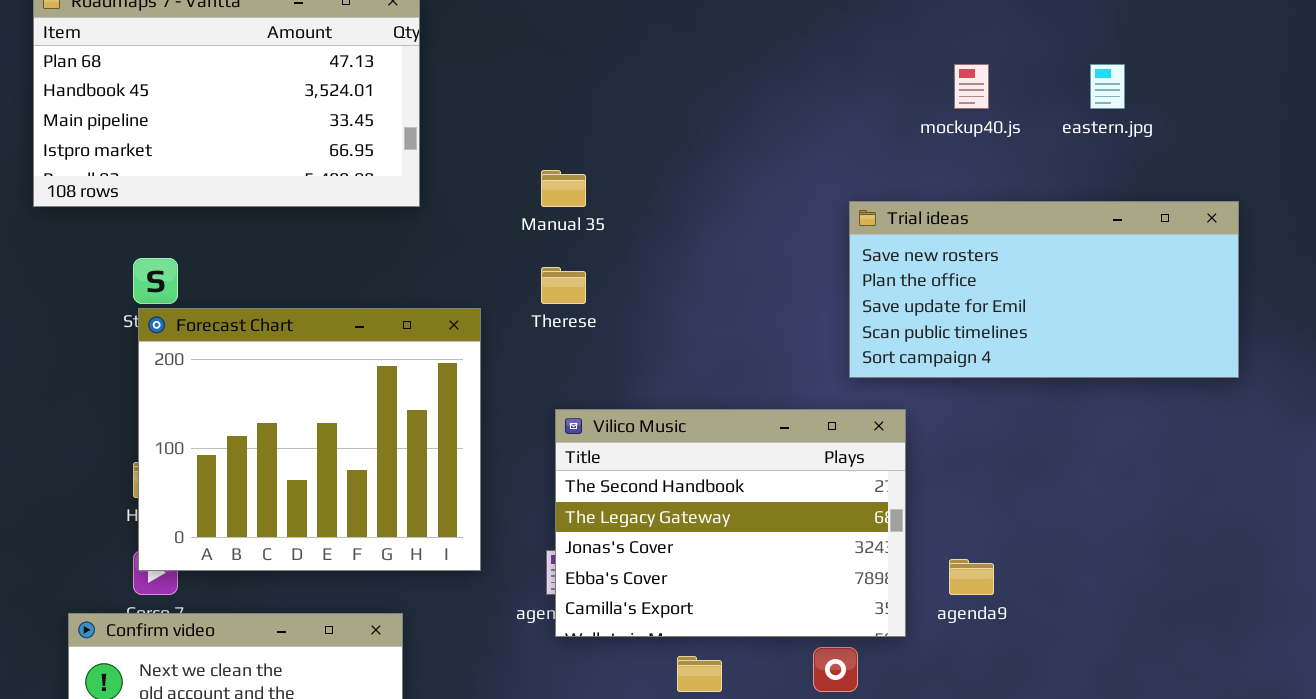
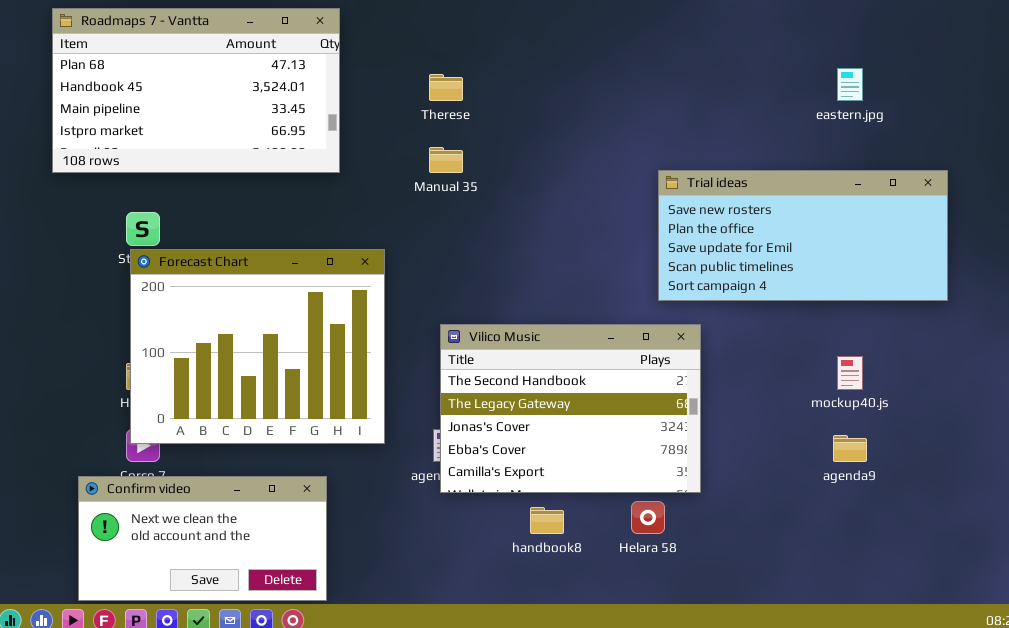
mockup40.js: [954,64,989,109] -> [837,356,863,390], moved
Therese: [541,267,586,304] -> [429,74,463,101], moved
agenda9: [949,559,994,595] -> [833,435,867,462], moved

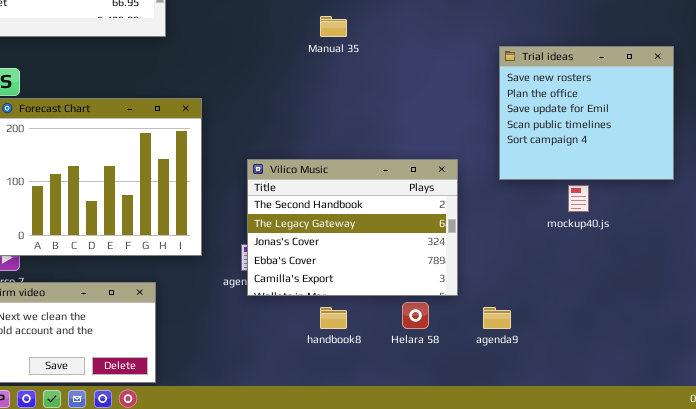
Manual 35: [429,147,463,173] -> [320,16,347,37], moved
Trial ideas: [658,170,948,301] -> [499,46,674,180], moved, resized
agenda9: [833,435,867,462] -> [483,307,511,329], moved

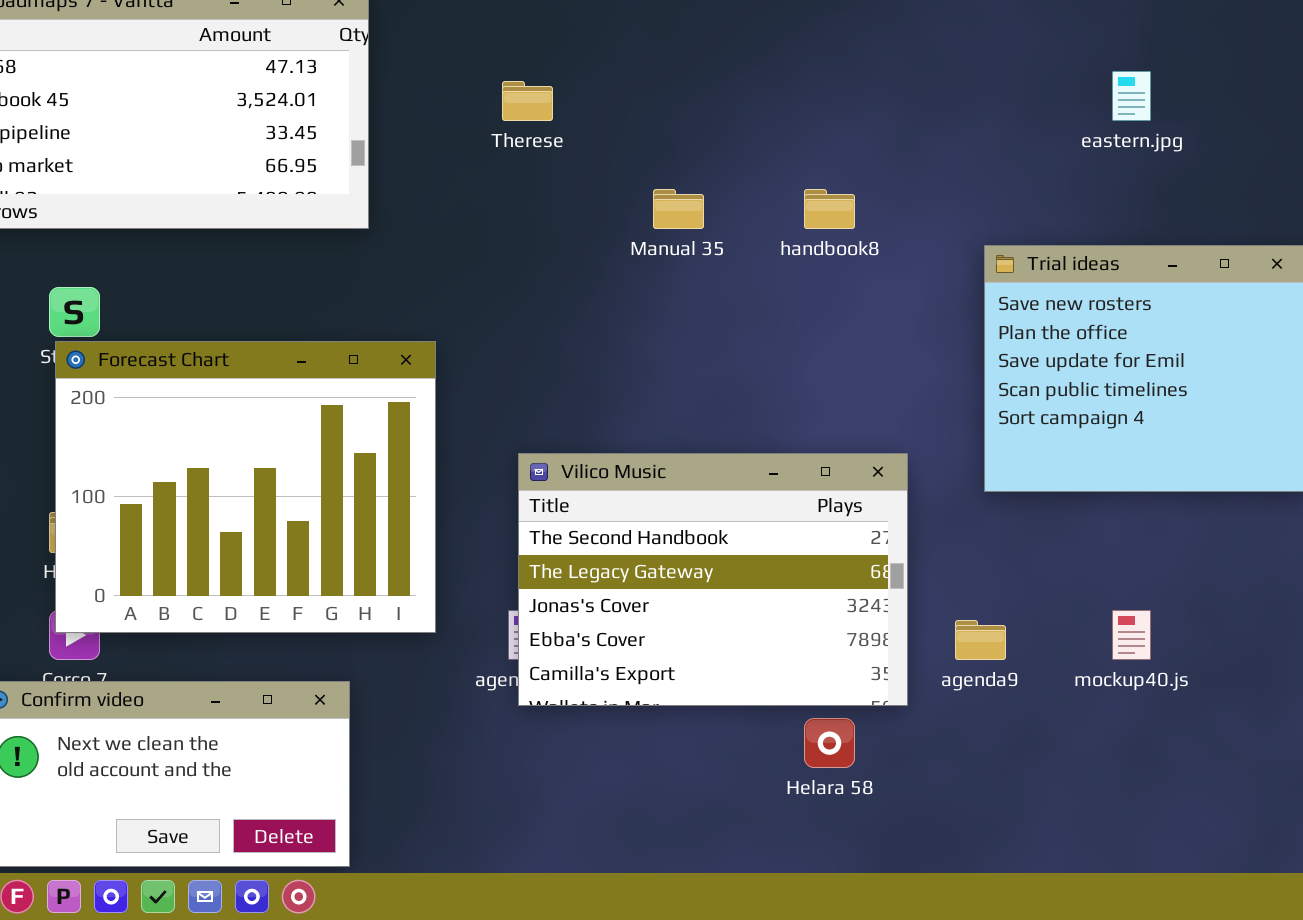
mockup40.js: [568,185,589,212] -> [1112,610,1151,660], moved
handbook8: [320,307,347,329] -> [804,189,855,229], moved
agenda9: [483,307,511,329] -> [955,620,1006,660], moved

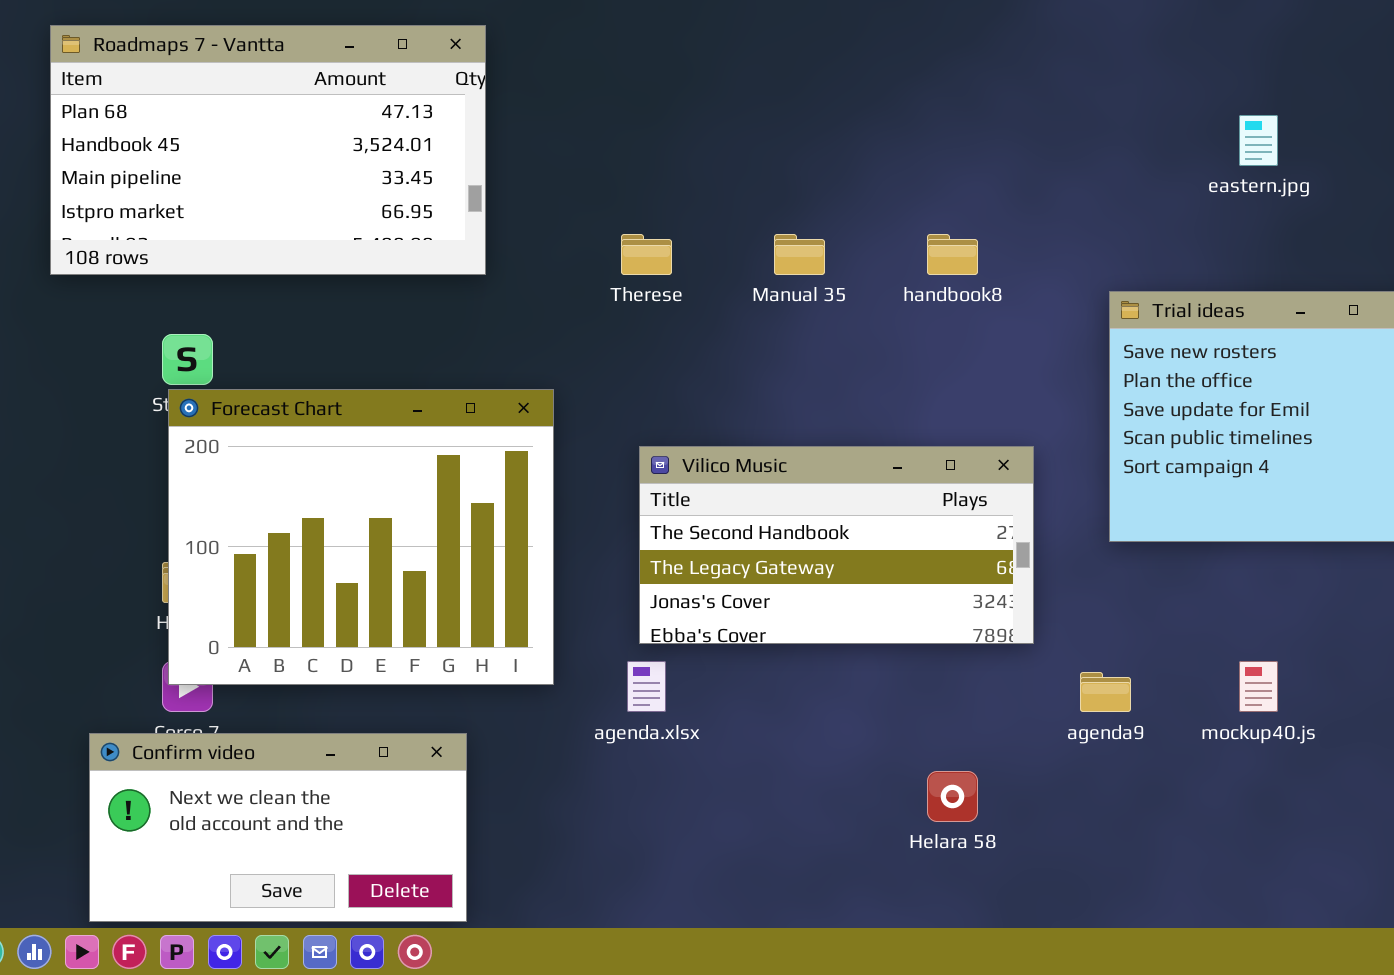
Therese: [502,81,553,121] -> [621,234,672,275], moved
Vilico Music: [518,453,908,706] -> [639,446,1034,644], moved, resized

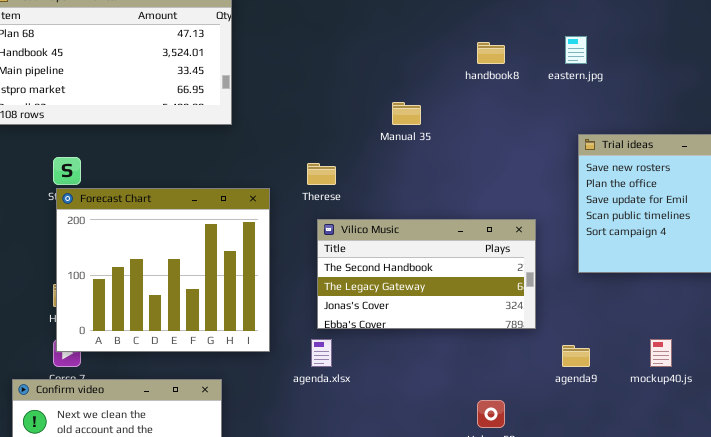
eastern.jpg: [1239,115,1278,166] -> [565,36,587,64], moved
Therese: [621,234,672,275] -> [307,163,336,185], moved
handbook8: [927,234,978,275] -> [477,42,505,64], moved

